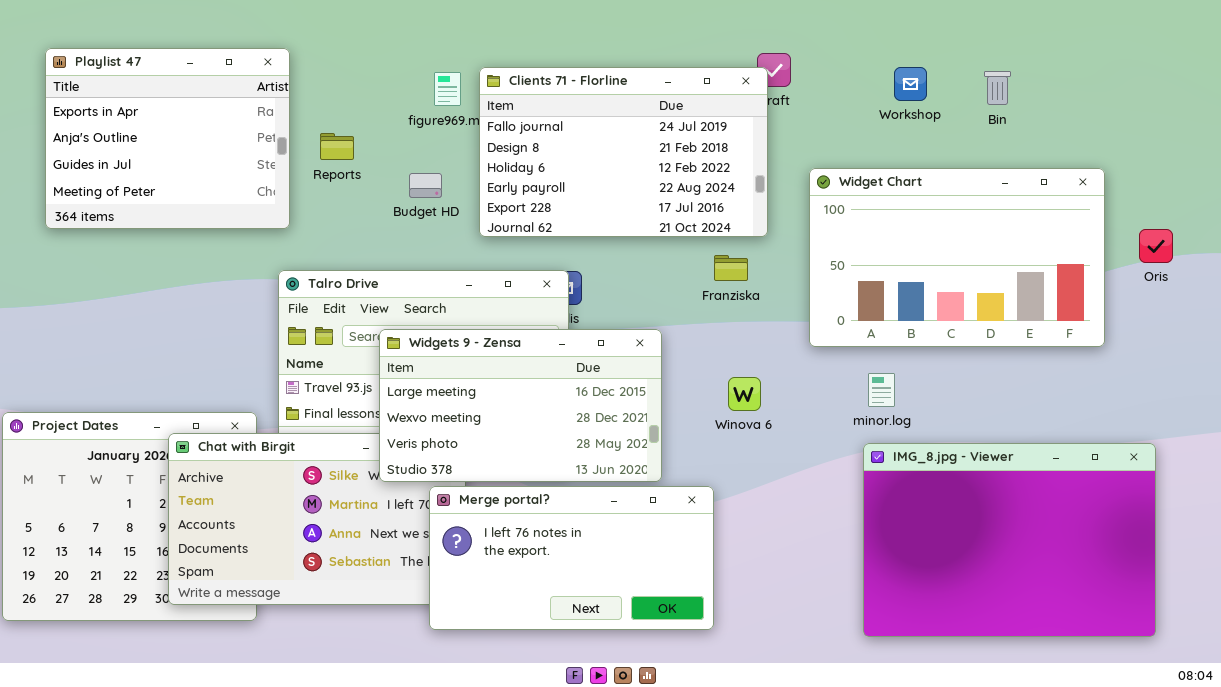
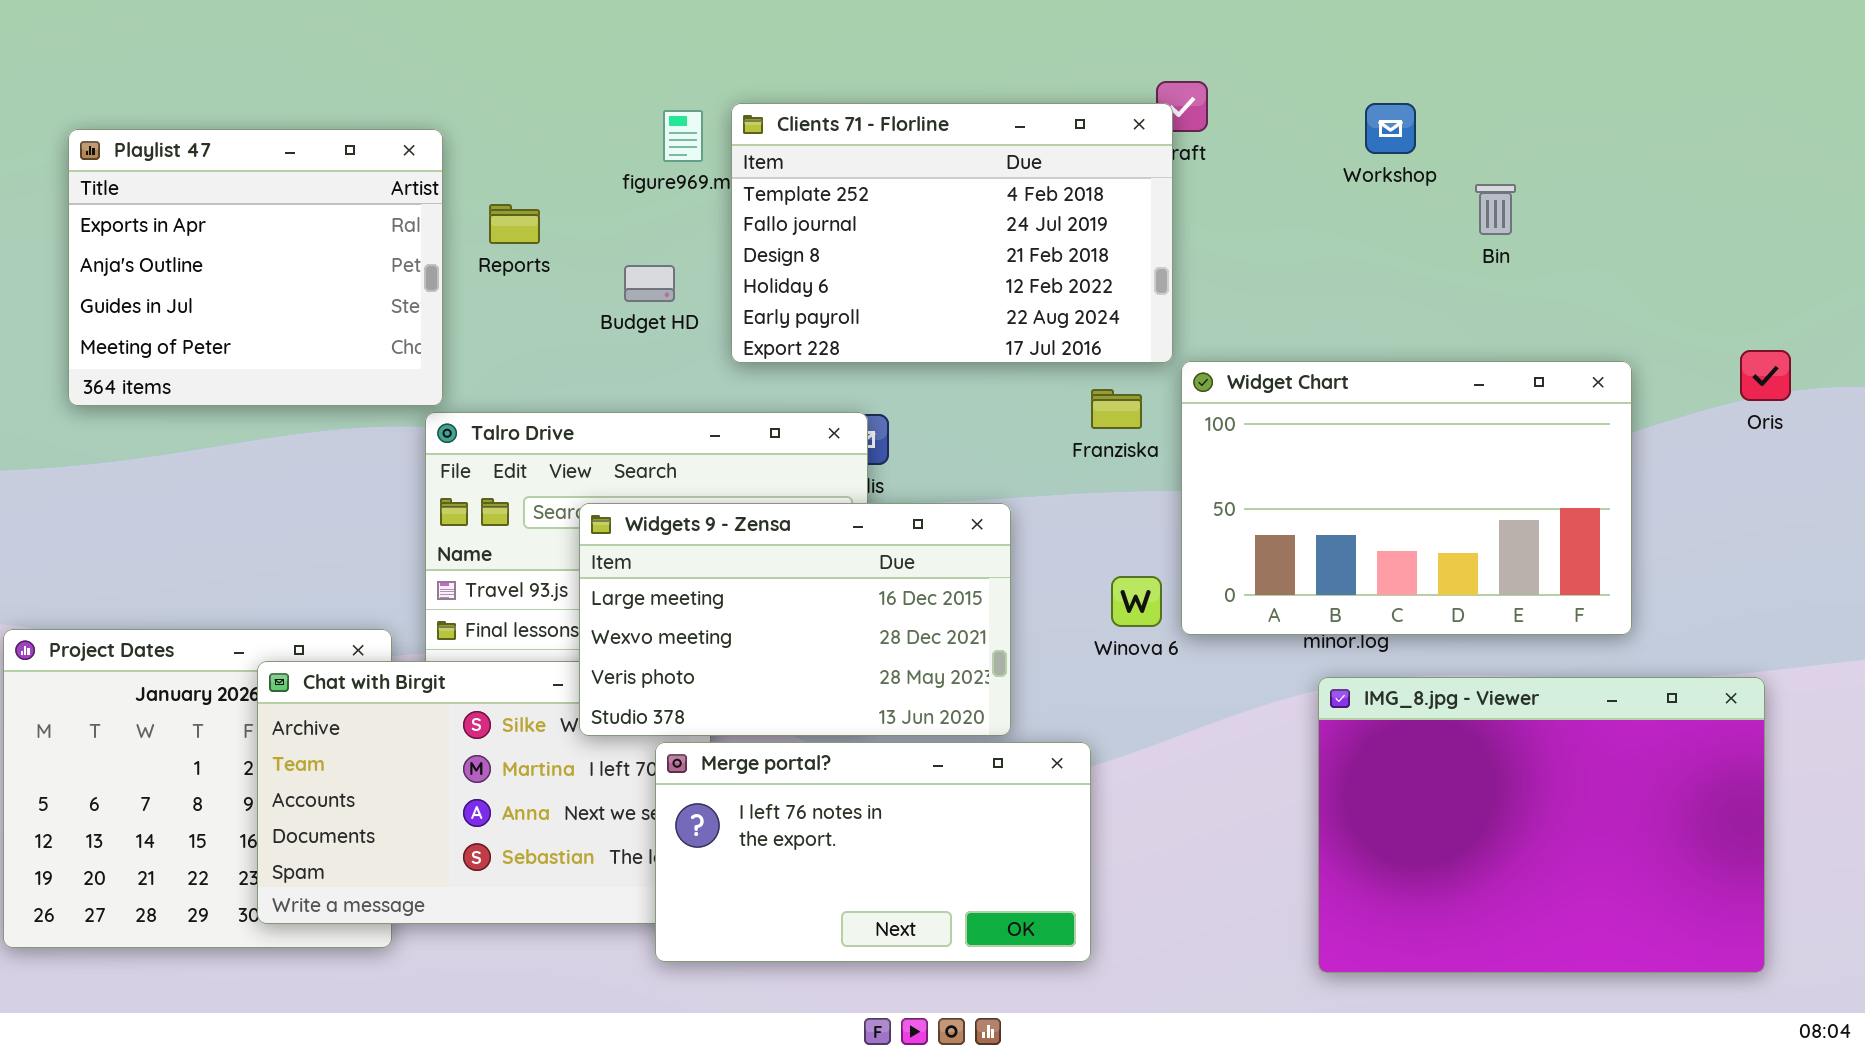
Playlist 47: [45,48,290,229] -> [68,129,443,406], moved
Clients 71 - Florline: [479,67,768,237] -> [731,103,1173,363], scrolled up 1 row
Bin: [984,71,1011,105] -> [1475,184,1516,235], moved
Widget Chart: [809,168,1105,347] -> [1181,361,1632,635], moved

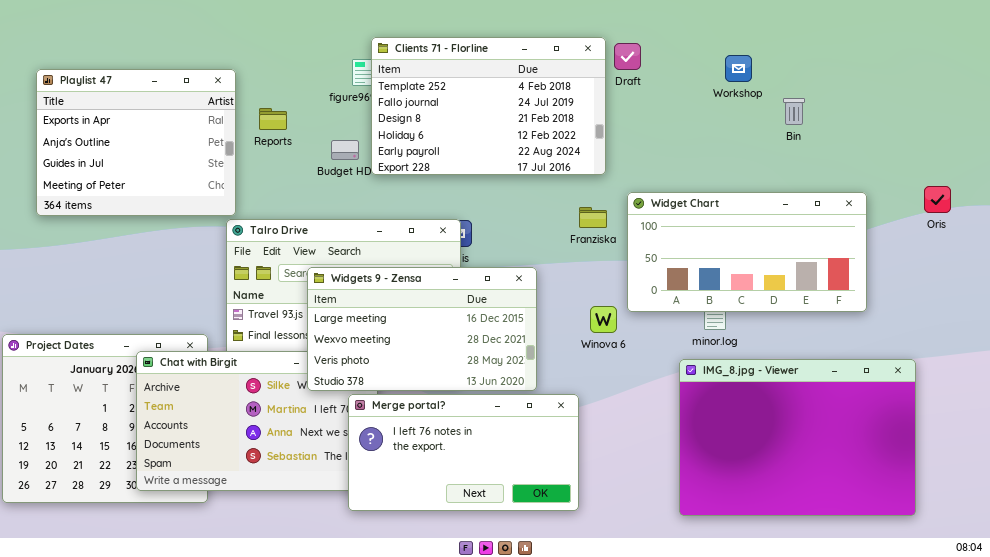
Clients 71 - Florline: [731,103,1173,363] -> [371,37,606,175], moved
Widget Chart: [1181,361,1632,635] -> [627,192,867,312], resized
IMG_8.jpg - Viewer: [1318,677,1765,973] -> [679,359,916,516], moved

